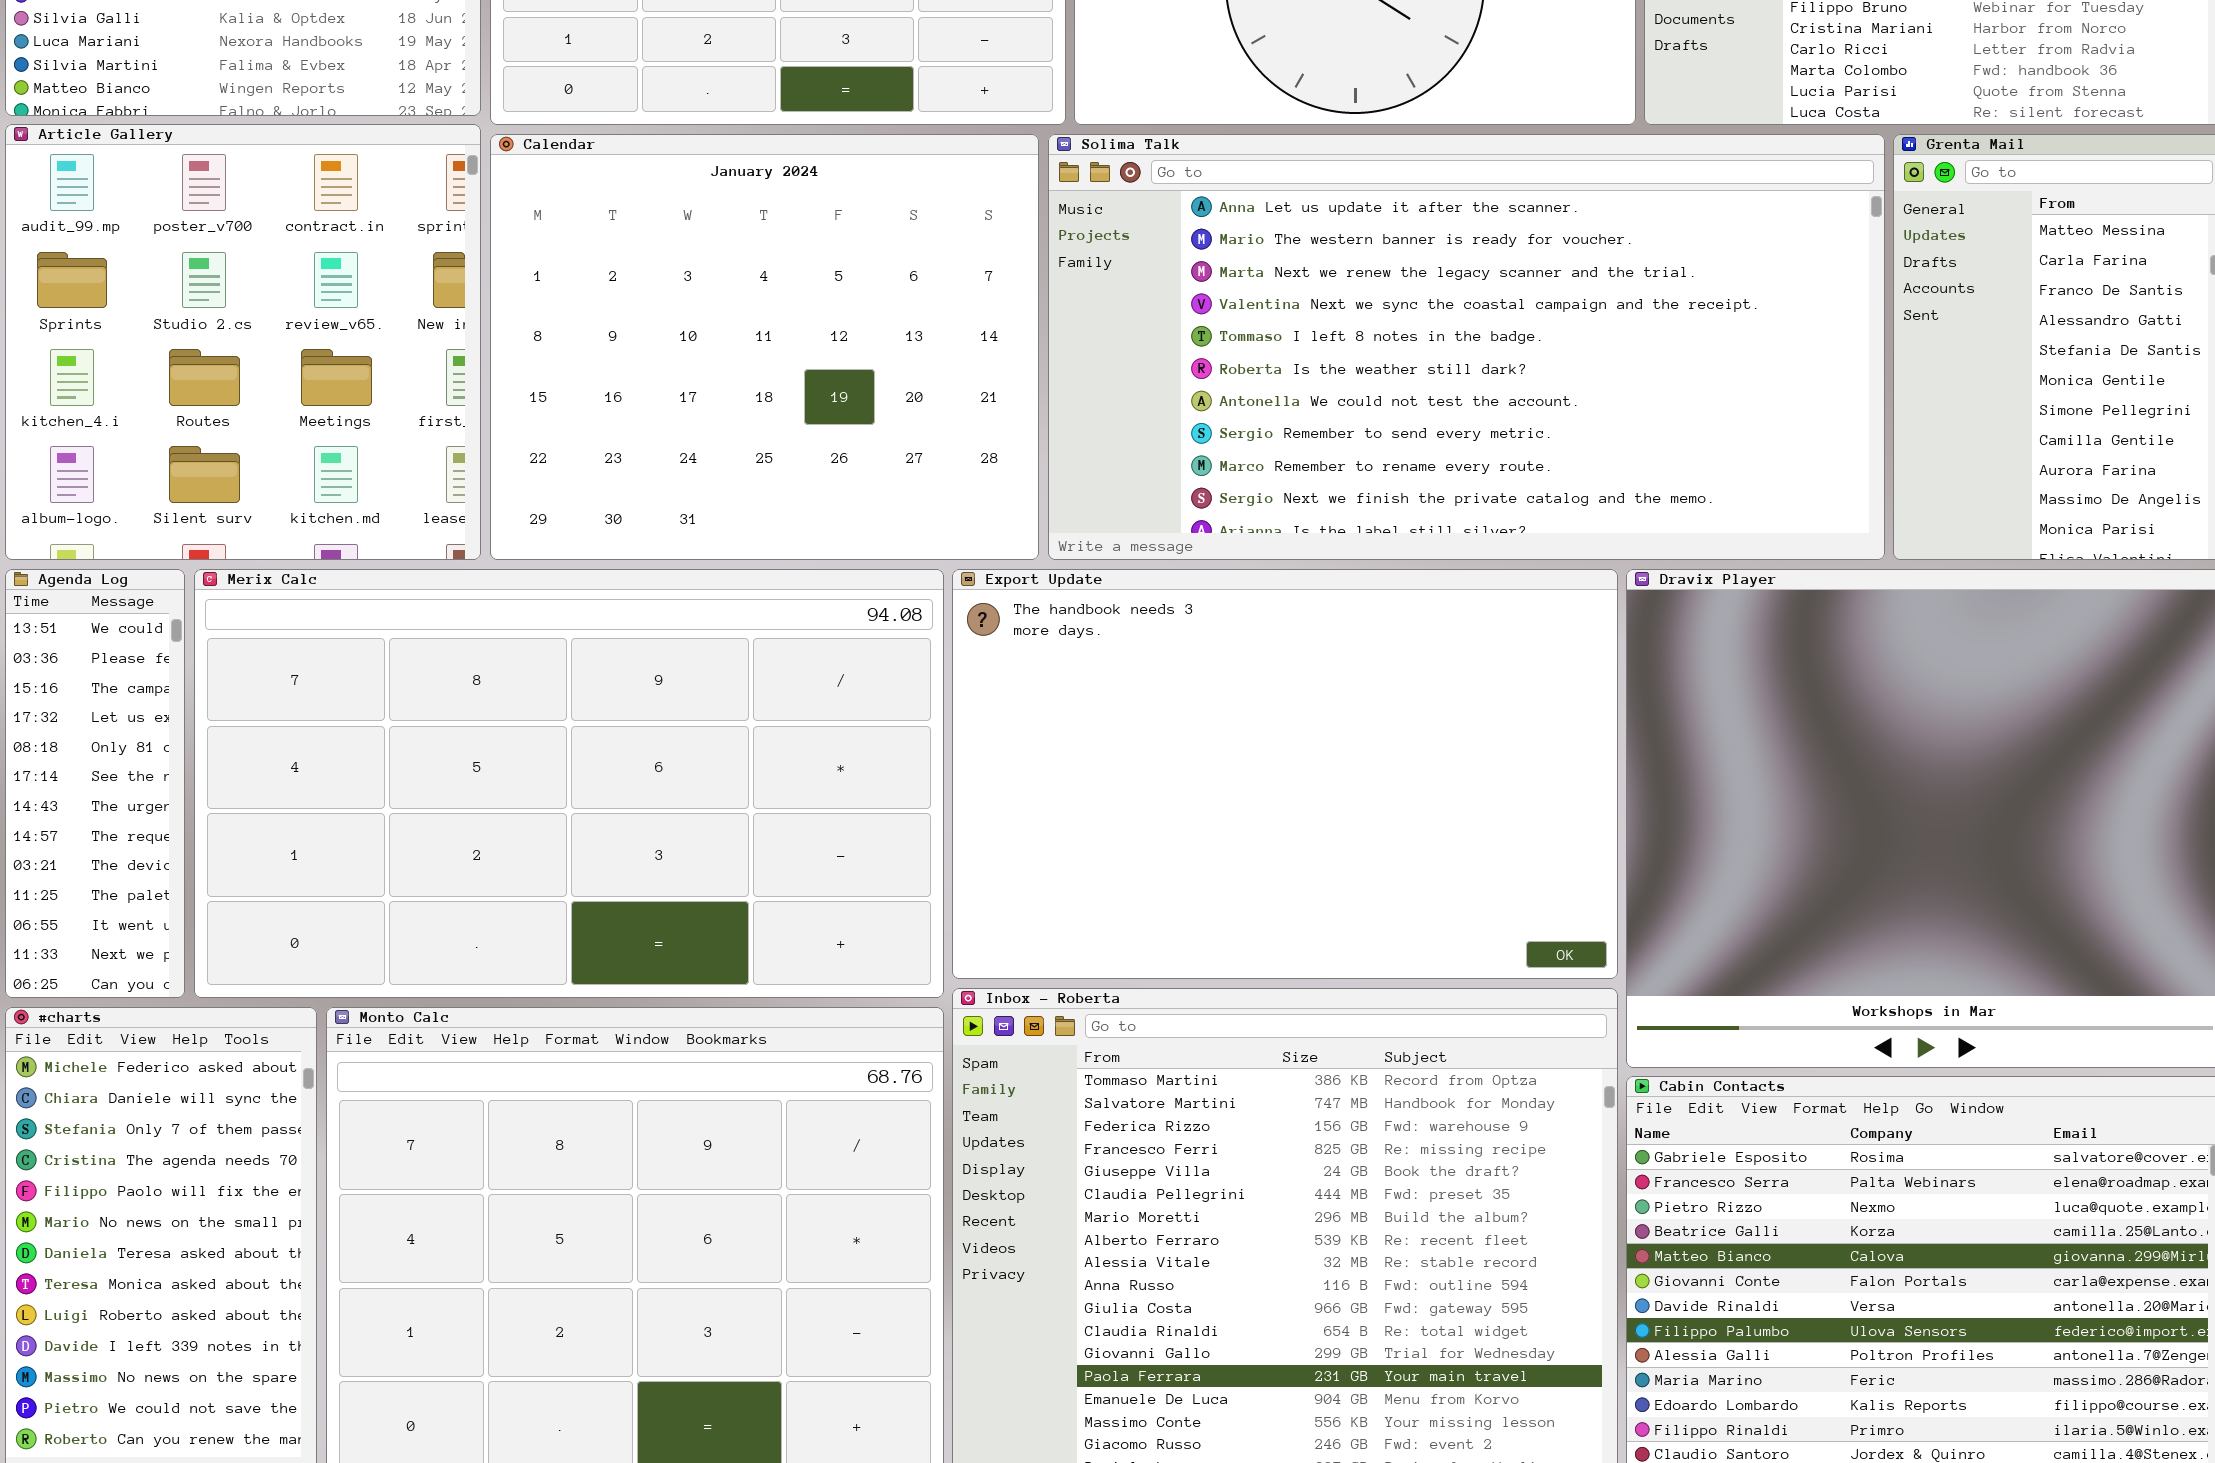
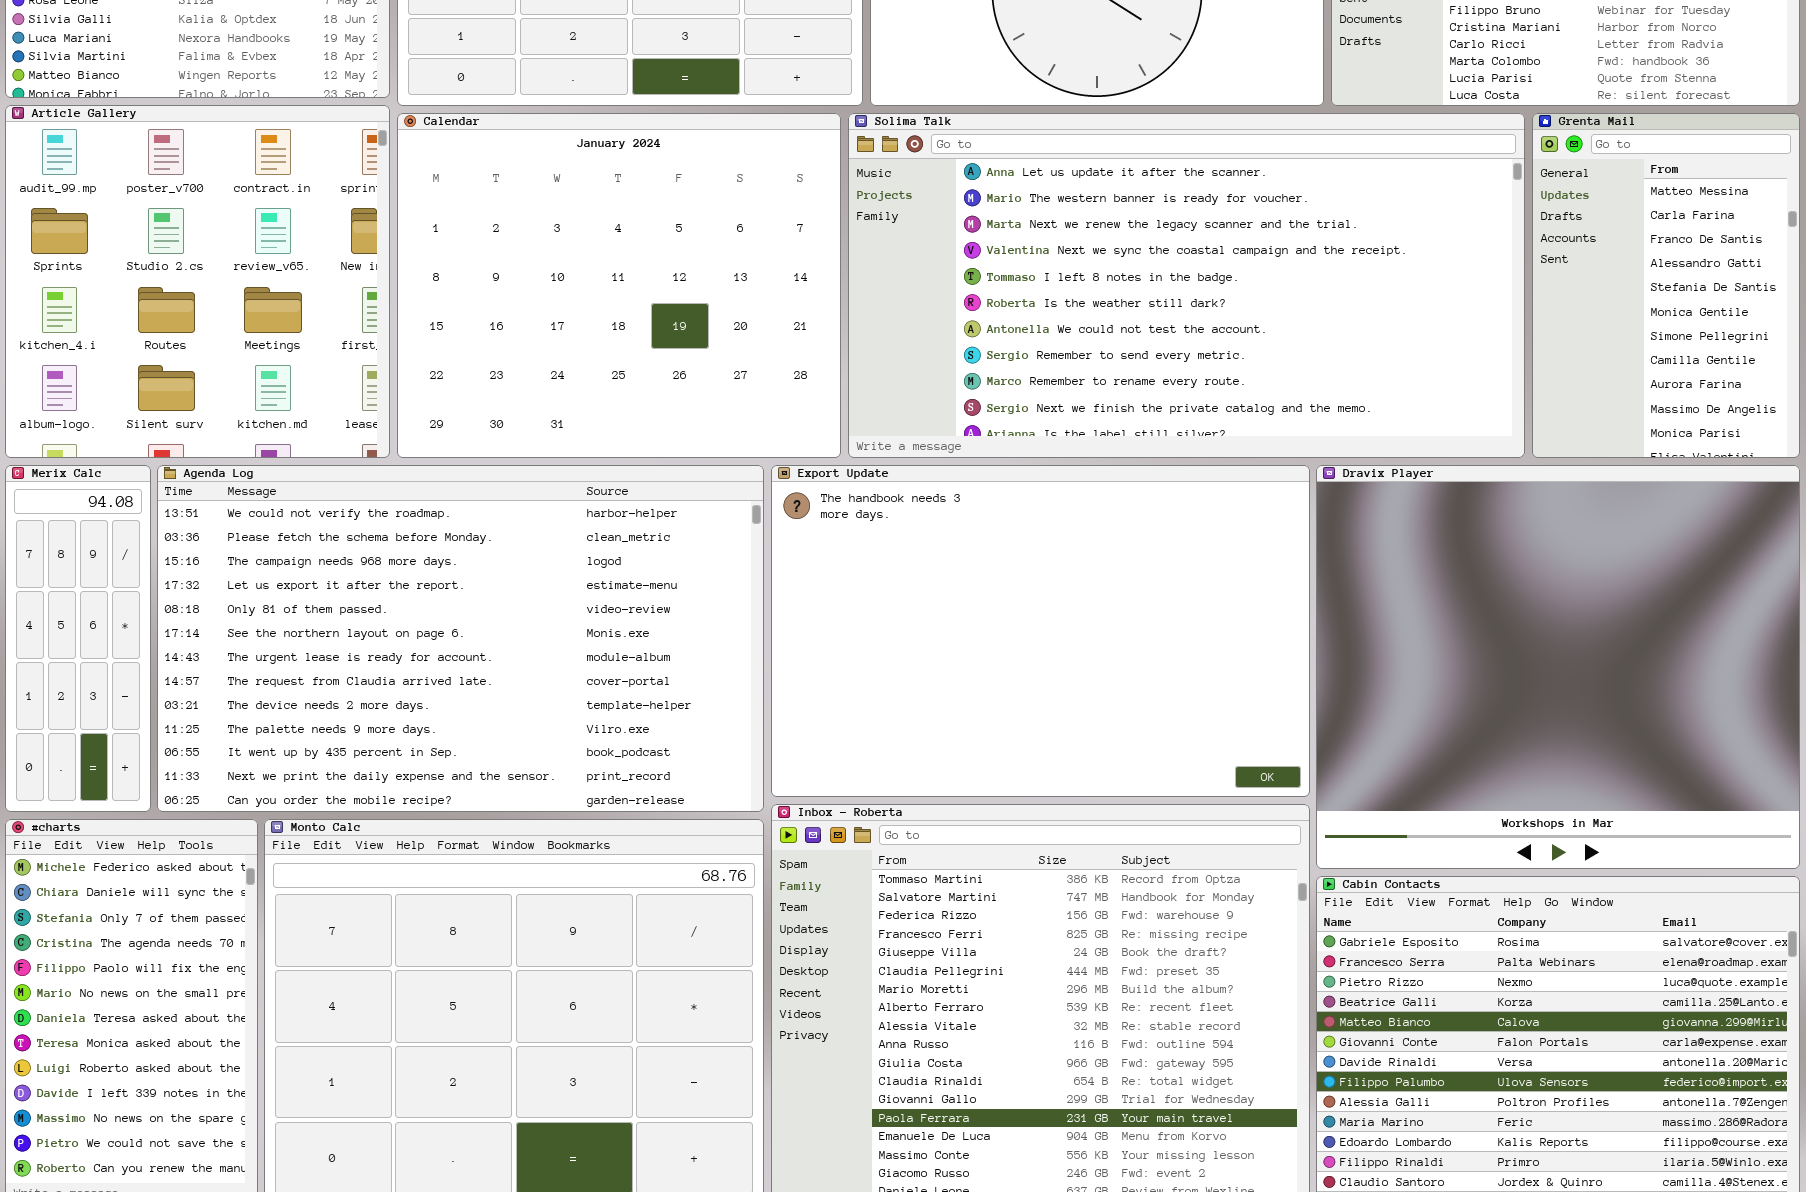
Agenda Log: [5,569,185,998] -> [157,465,764,812], moved, resized
Merix Calc: [194,569,944,998] -> [5,465,151,812], moved, resized

